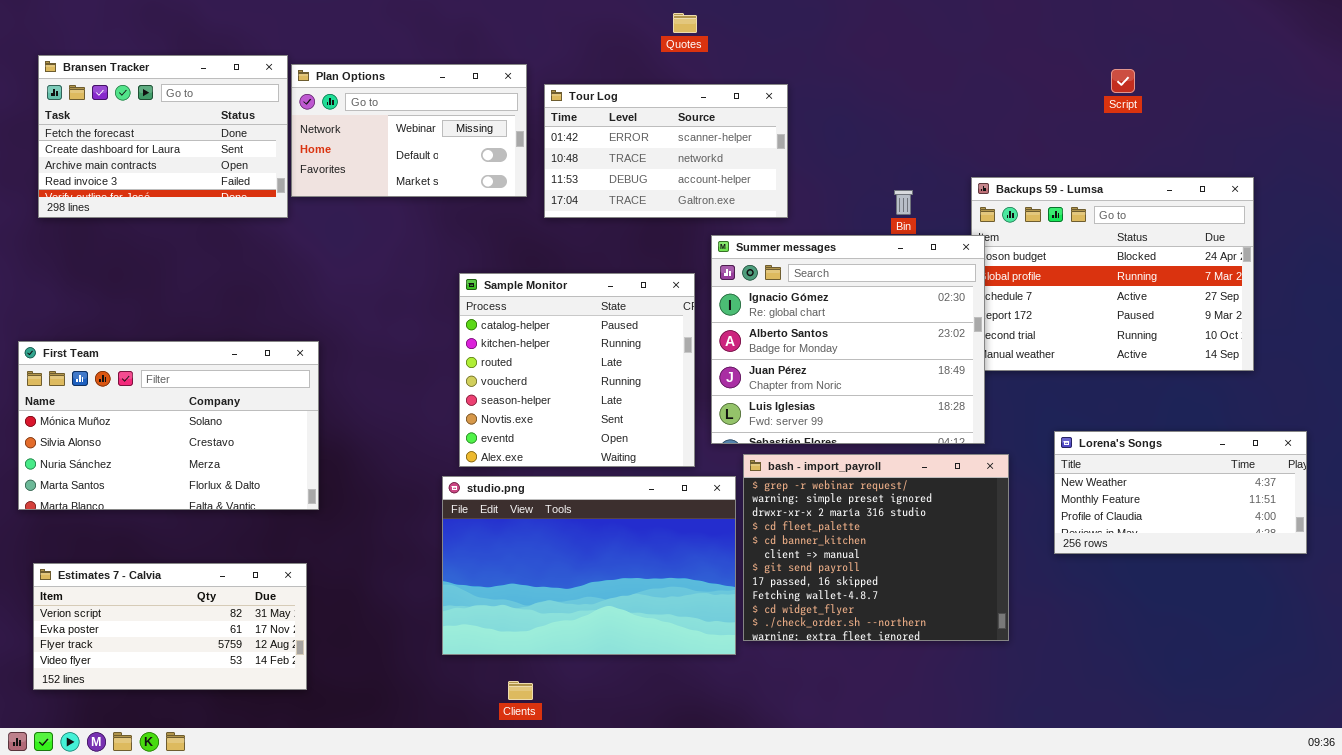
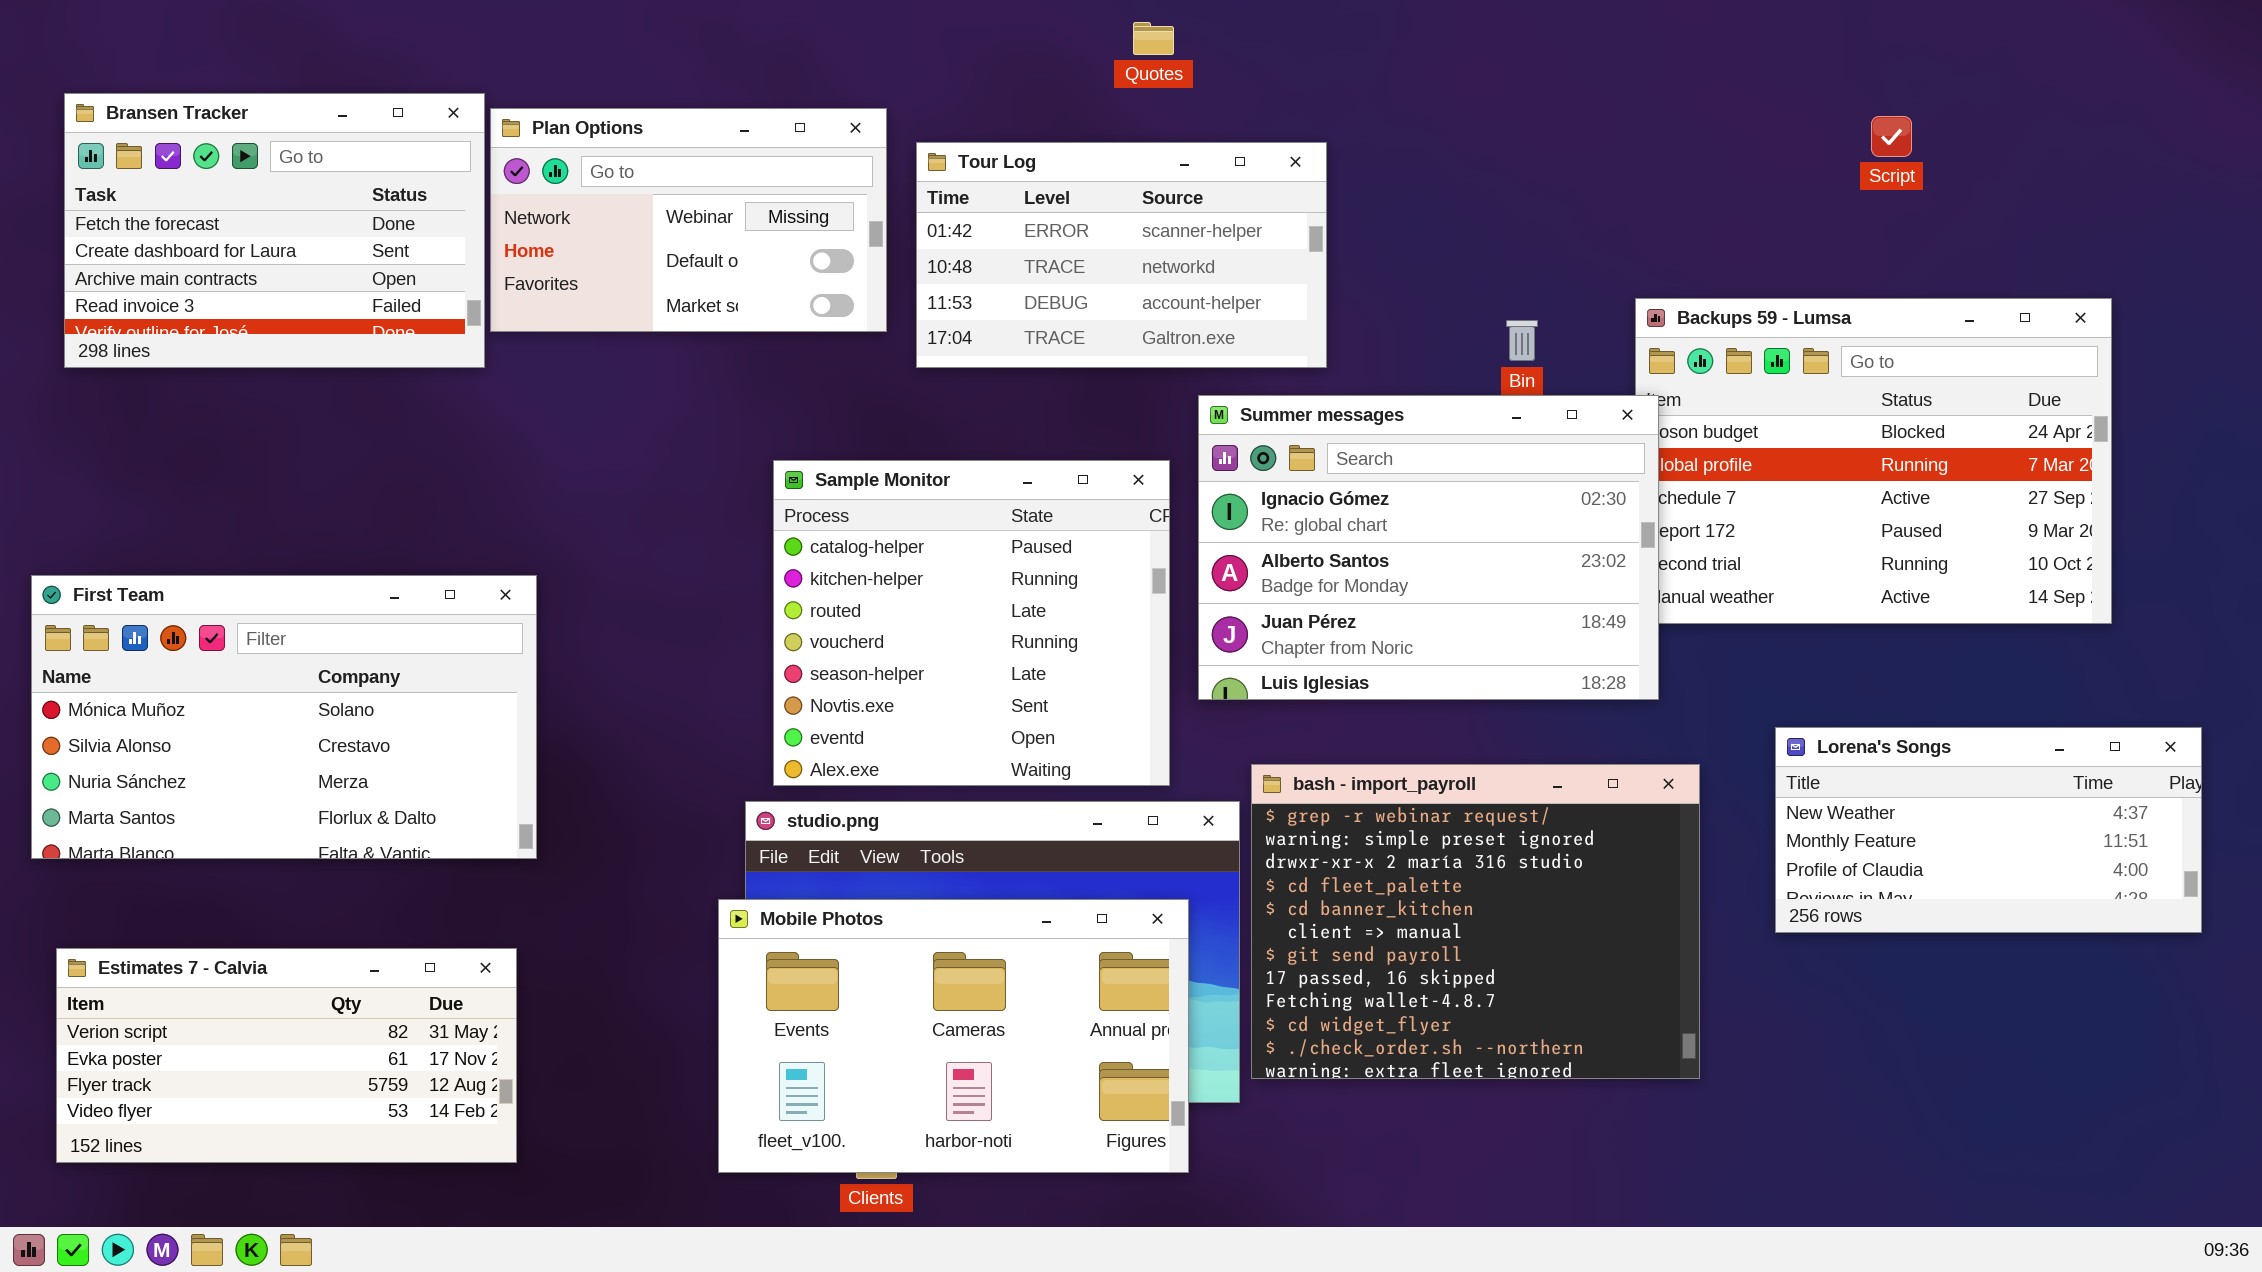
Summer messages: [711,235,985,444] -> [1198,395,1659,700], resized
Mobile Photos: none -> [718,899,1189,1173], opened

